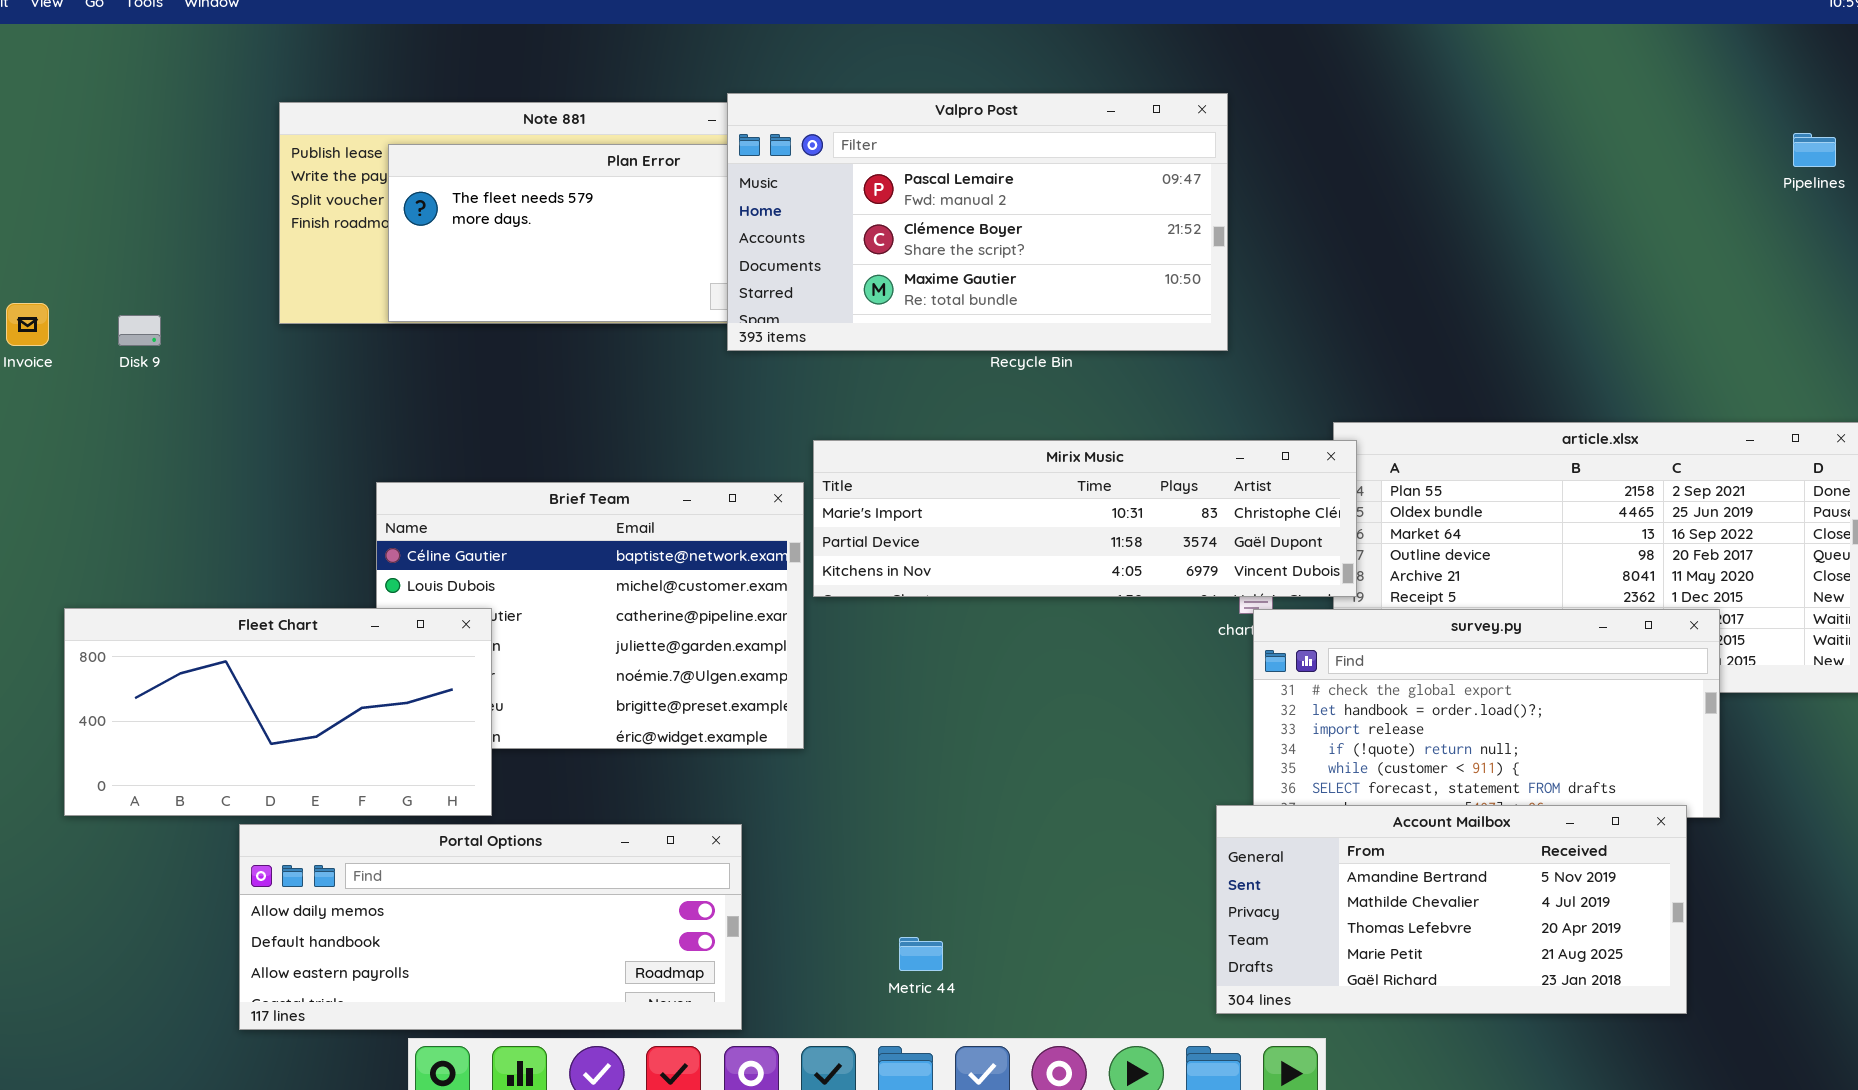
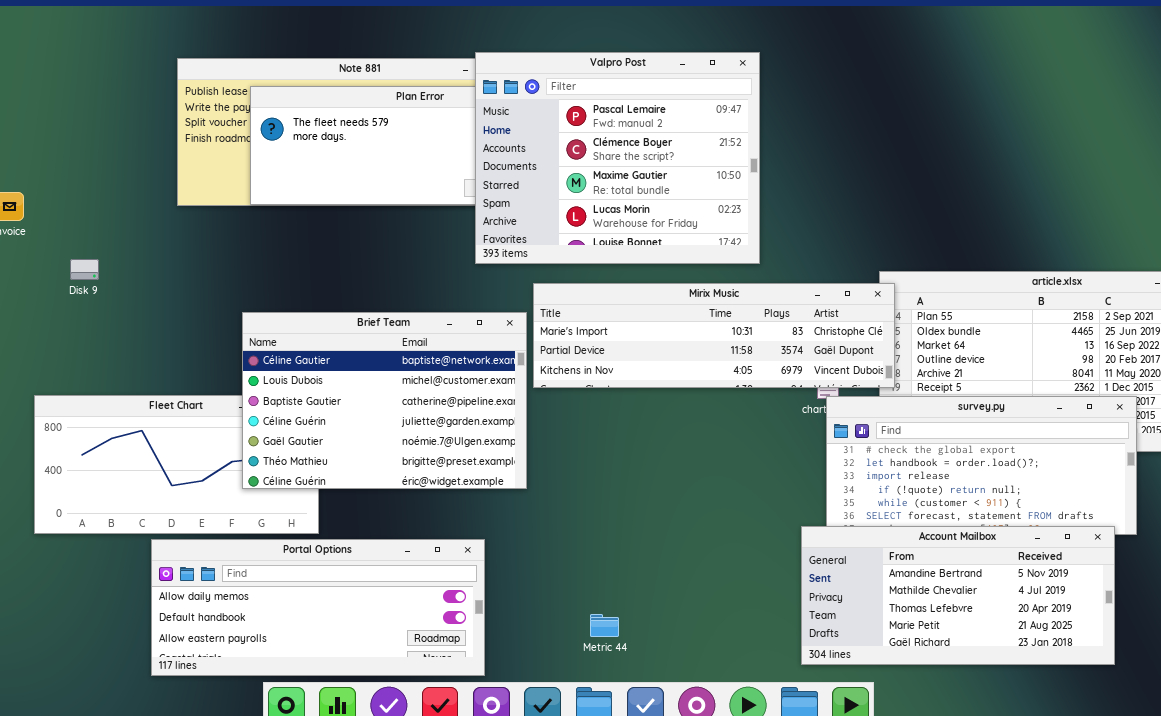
Valpro Post: [727,93,1228,351] -> [475,52,760,264], resized
Disk 9: [118,315,161,346] -> [70,259,99,280], moved
Brief Team: [376,482,804,749] -> [242,312,527,489], raised

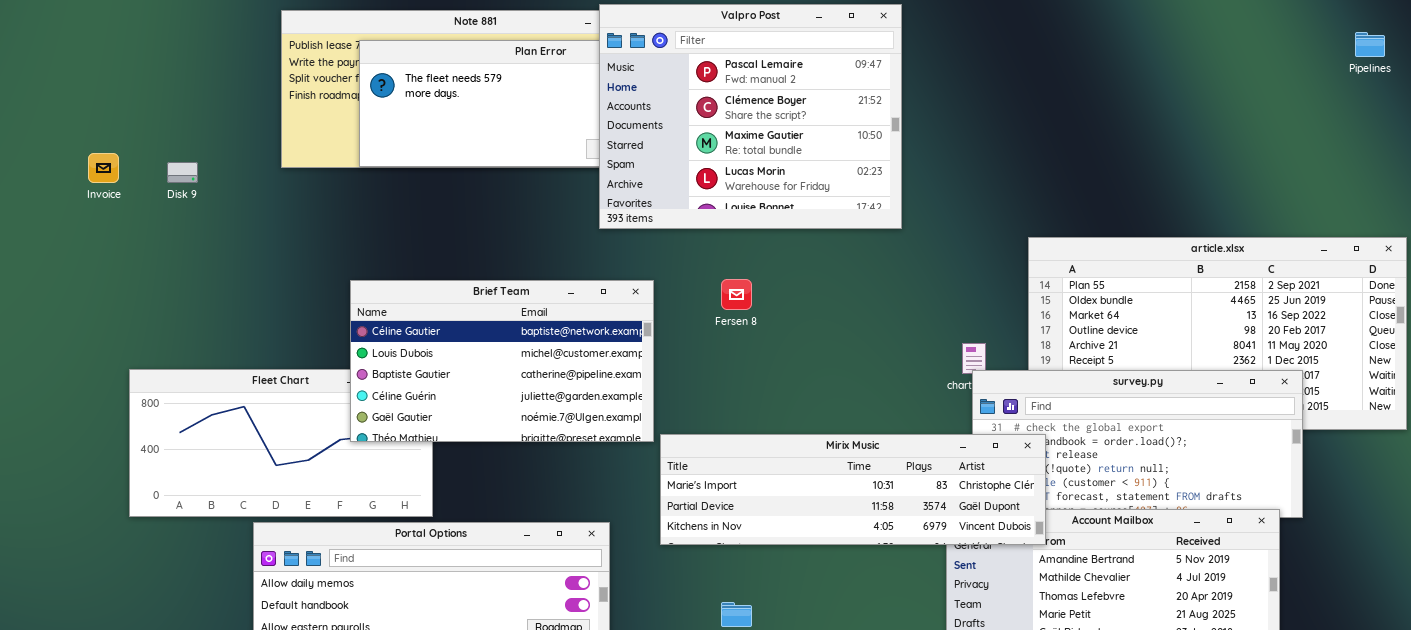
Disk 9: [70,259,99,280] -> [167,162,198,183], moved
Mirix Music: [533,283,895,388] -> [660,434,1046,545], moved
Brief Team: [242,312,527,489] -> [350,280,654,442], resized

